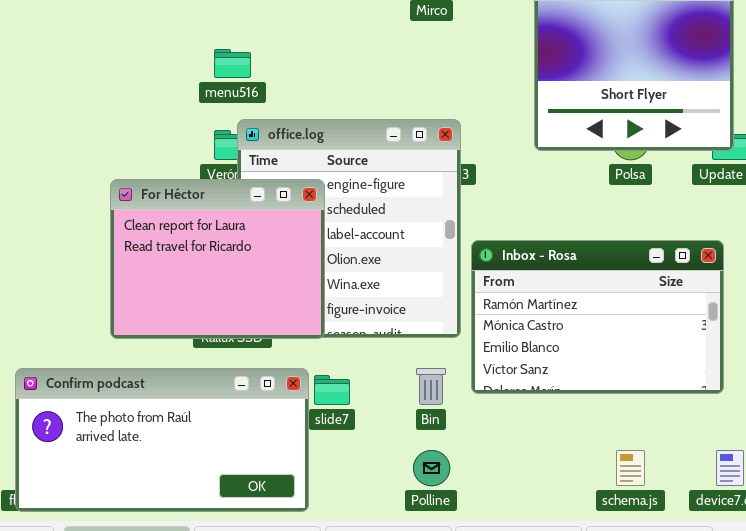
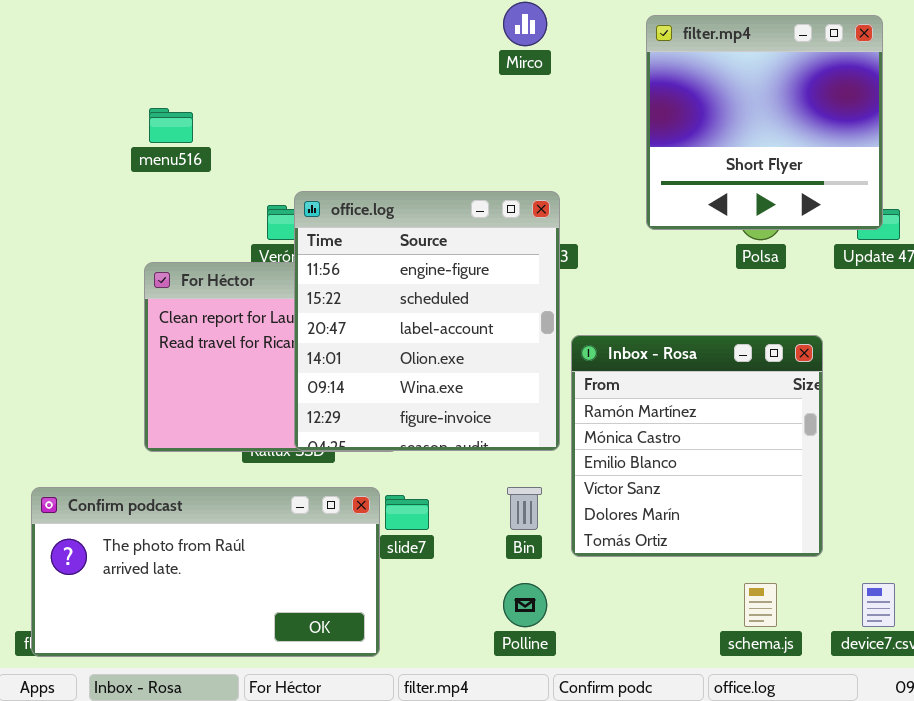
menu516: [214,49,251,78] -> [149,108,193,143], moved
office.log: [237,119,461,338] -> [294,191,560,451], raised
Inbox - Rosa: [471,240,724,394] -> [571,335,823,557], resized

